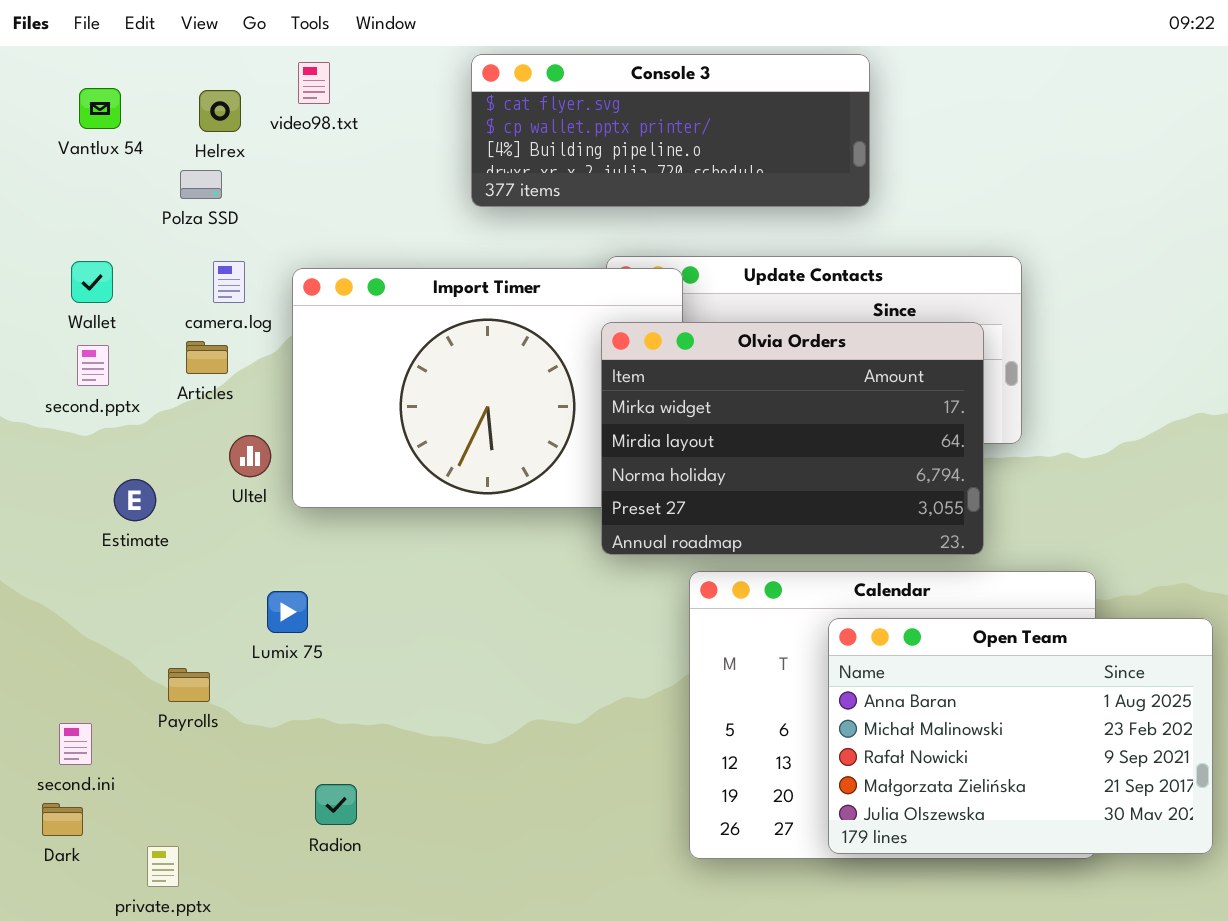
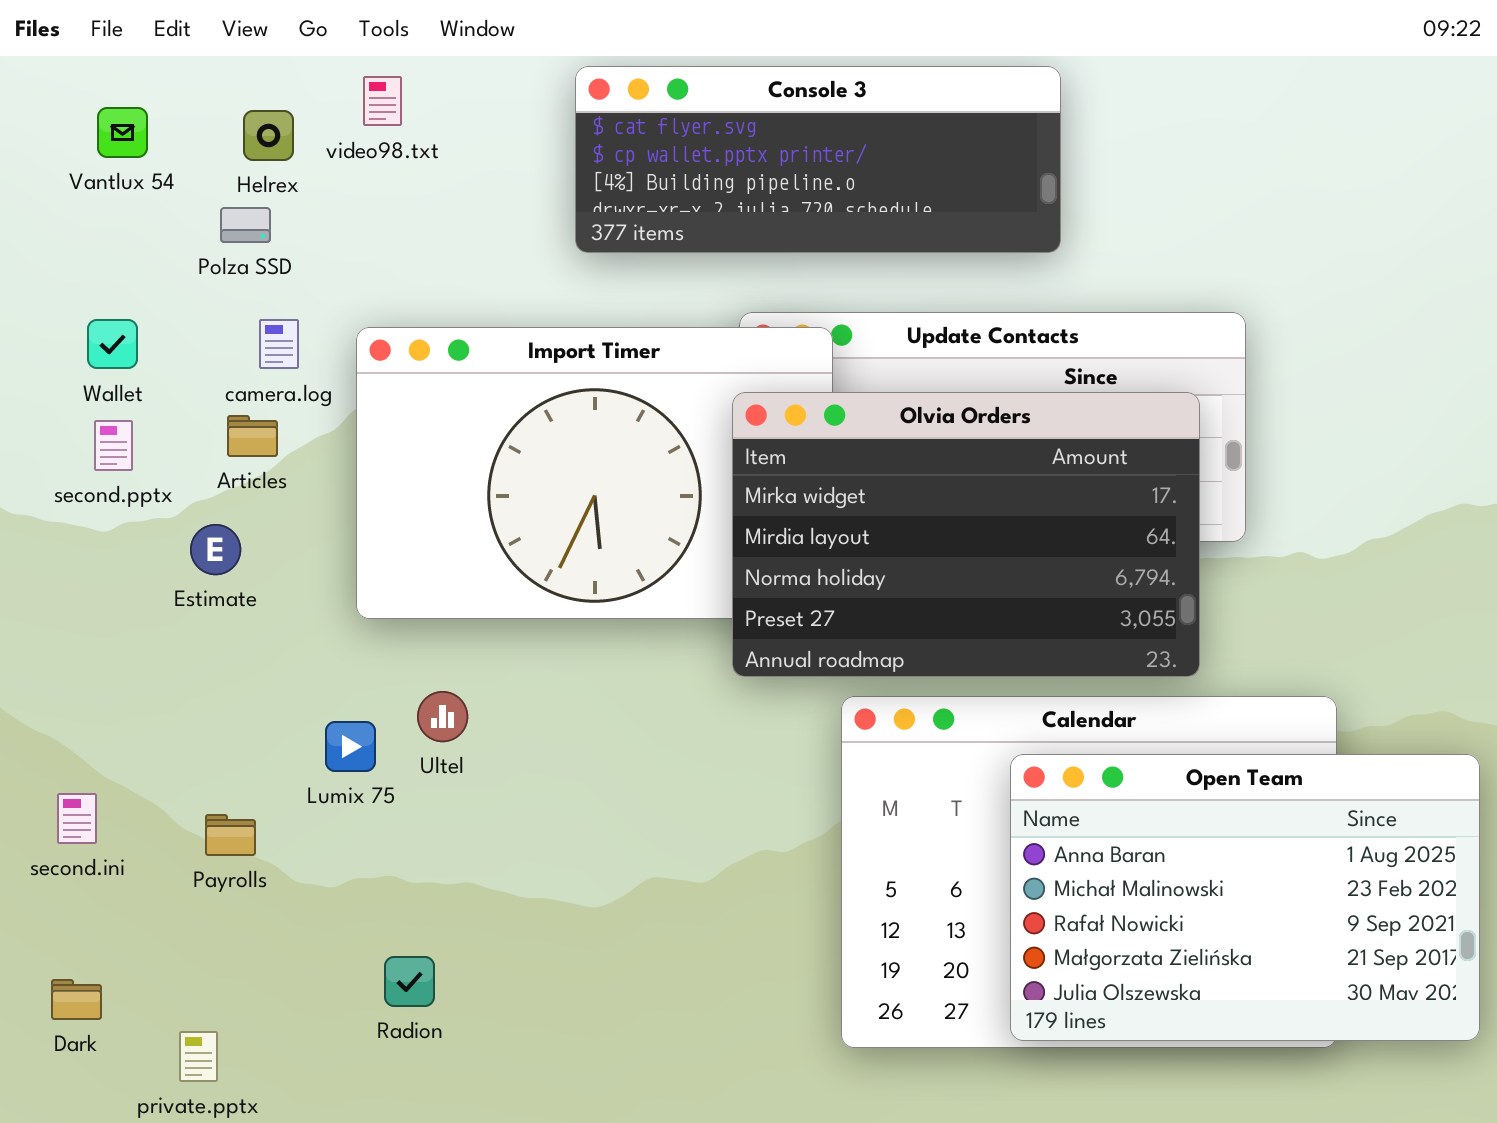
Ultel: [229,435,271,477] -> [417,691,468,742], moved
Estimate: [114,479,156,521] -> [190,524,241,575], moved
second.ini: [59,723,92,765] -> [57,793,97,844], moved

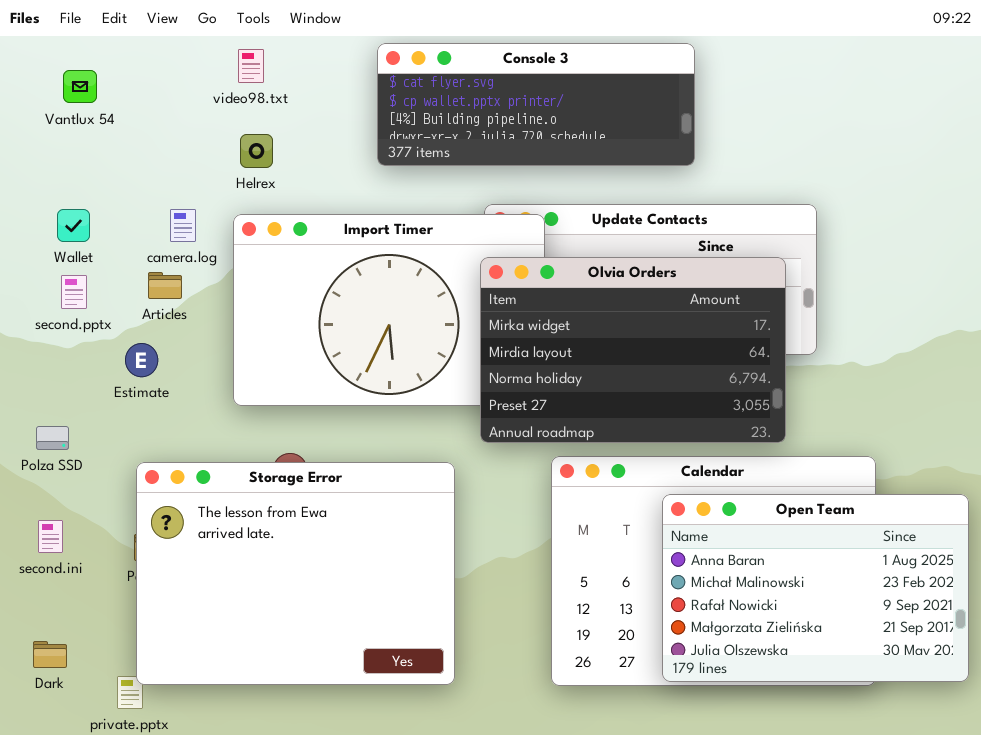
Helrex: [243,110,294,161] -> [240,134,273,168], moved
Polza SSD: [220,207,271,243] -> [36,426,69,450], moved
Storage Error: none -> [136,462,455,685], opened

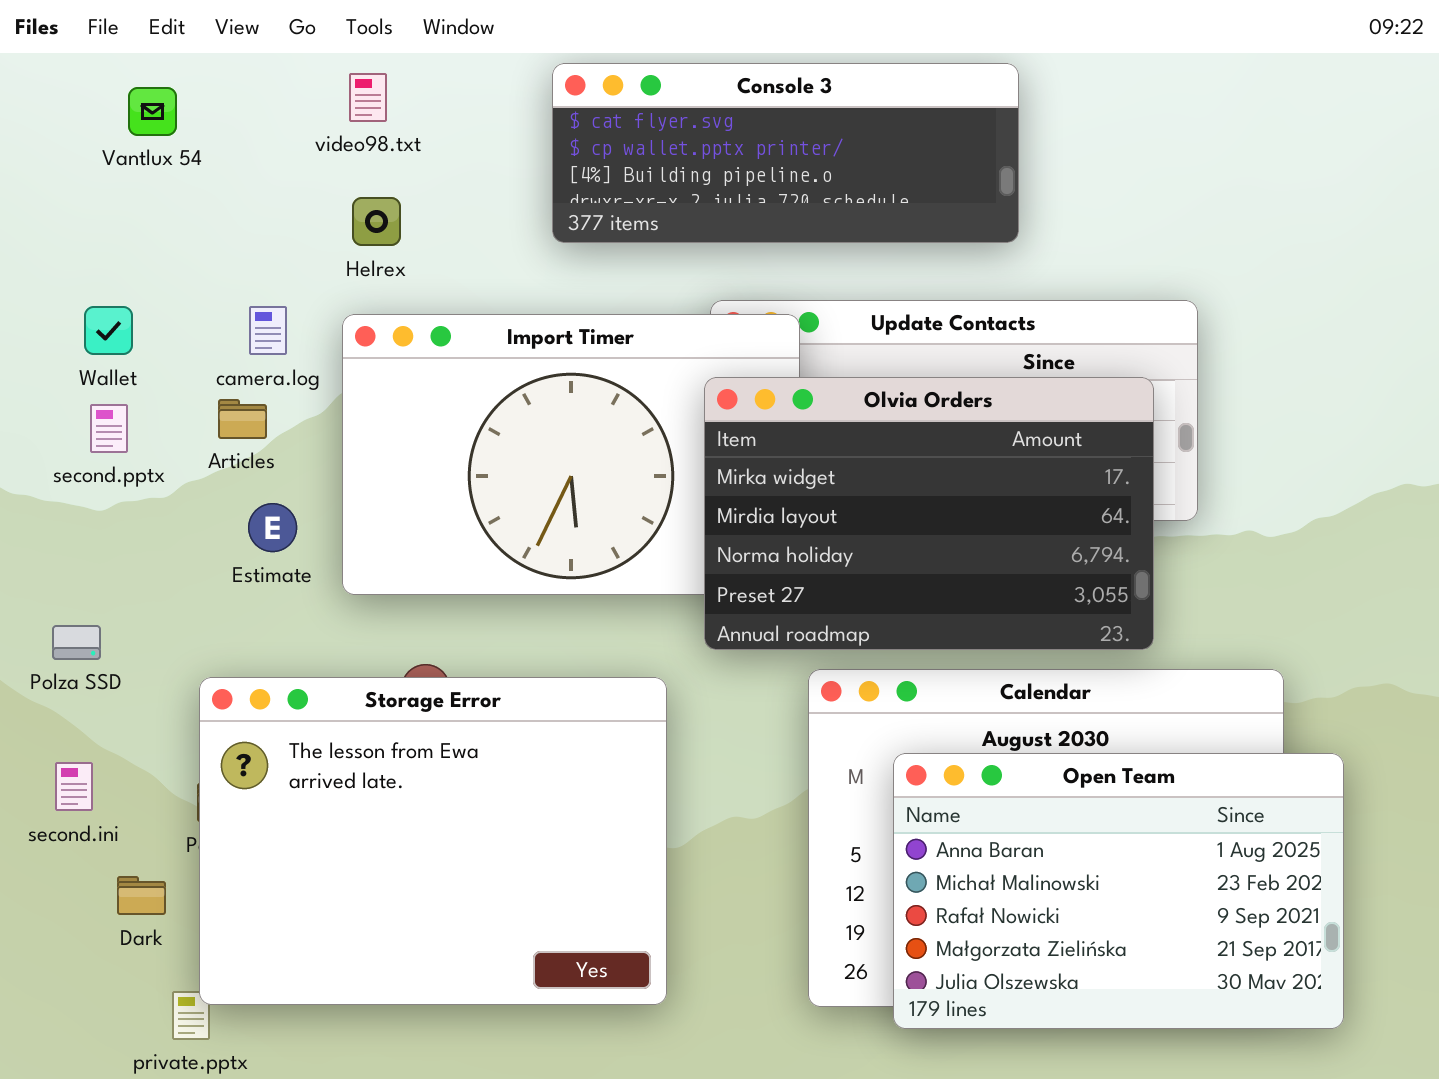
Vantlux 54: [63,70,97,103] -> [128,87,177,136], moved
Estimate: [125,343,158,377] -> [248,503,297,552], moved
Open Team: [662,494,969,682] -> [893,753,1344,1029], moved
Dark: [33,641,67,668] -> [117,876,166,915], moved

